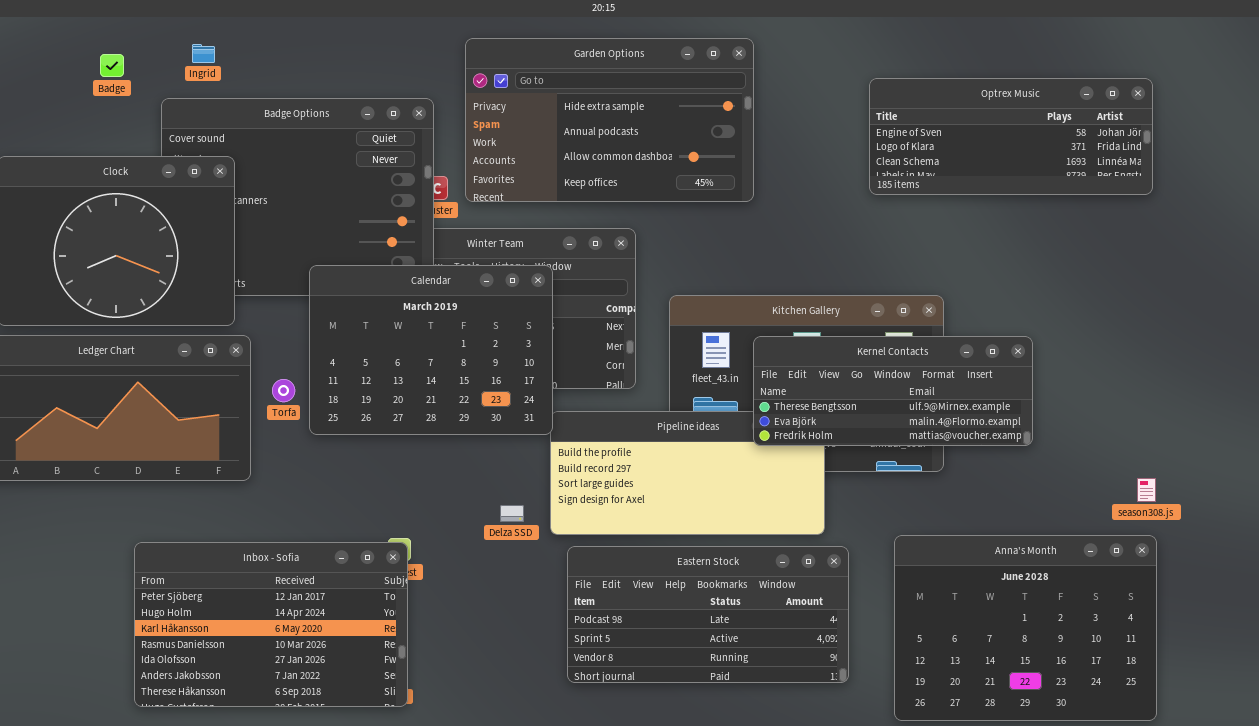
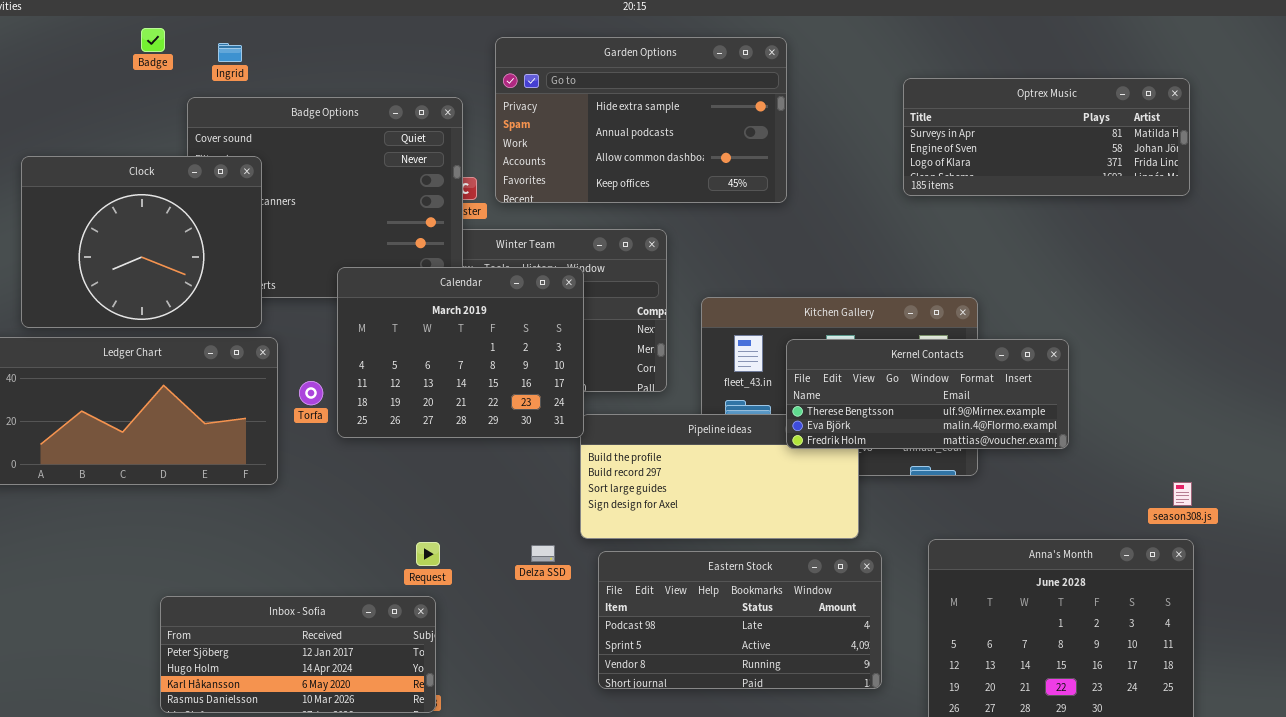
Badge: [100,54,124,77] -> [141,28,165,52], moved
Optrex Music: [869,78,1153,195] -> [903,78,1190,196], scrolled up 1 row
Delza SSD: [500,505,524,522] -> [531,545,555,562], moved
Inbox - Sofia: [134,542,408,707] -> [160,596,436,713], resized

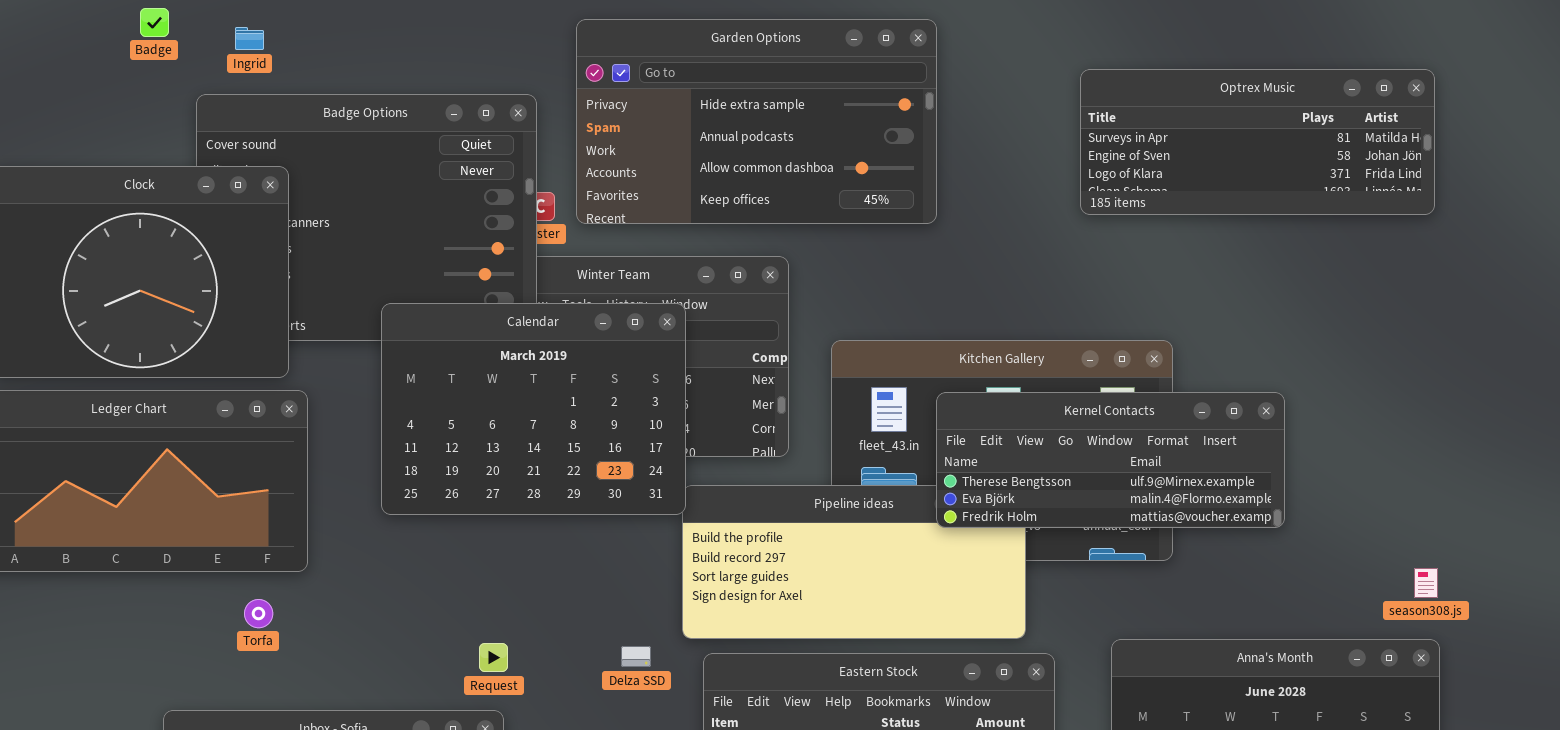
Torfa: [299,381,323,405] -> [244,599,273,628], moved

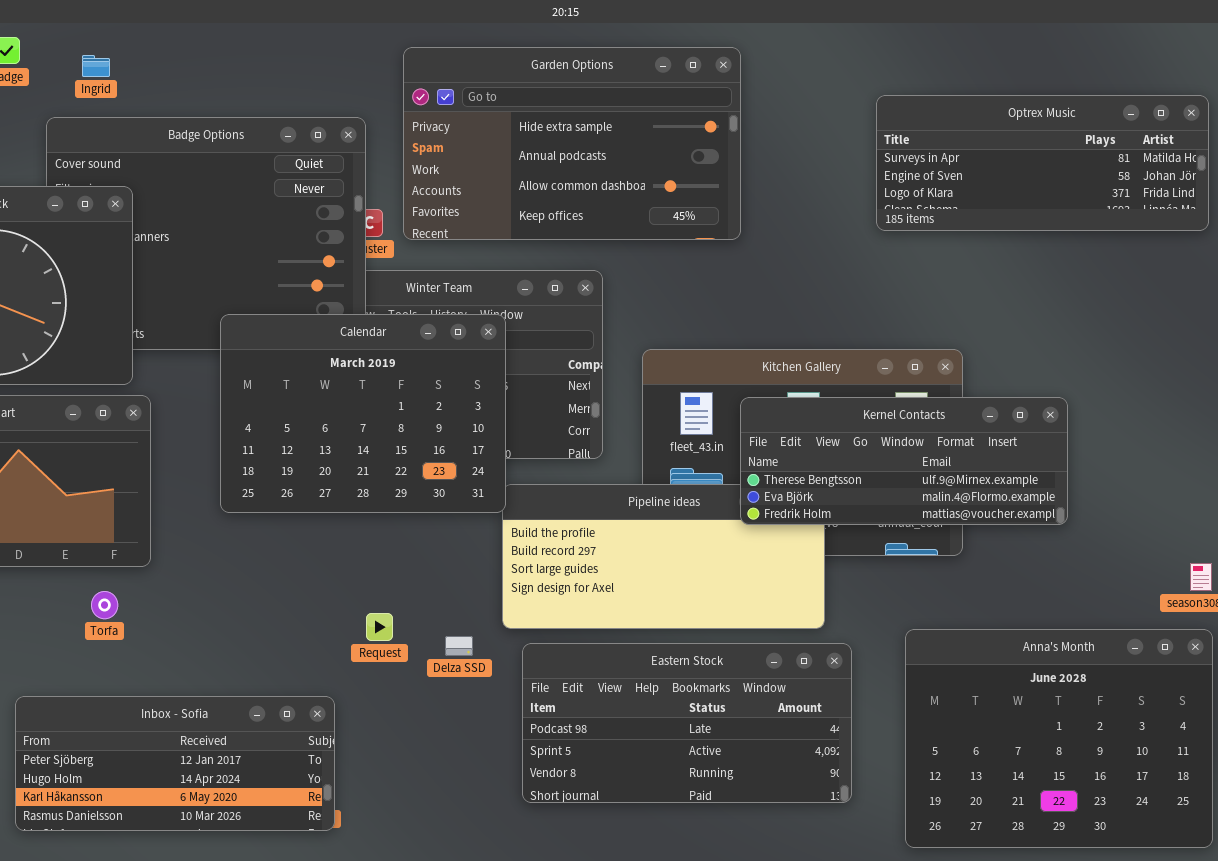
Request: [479,643,508,672] -> [366,613,393,641], moved

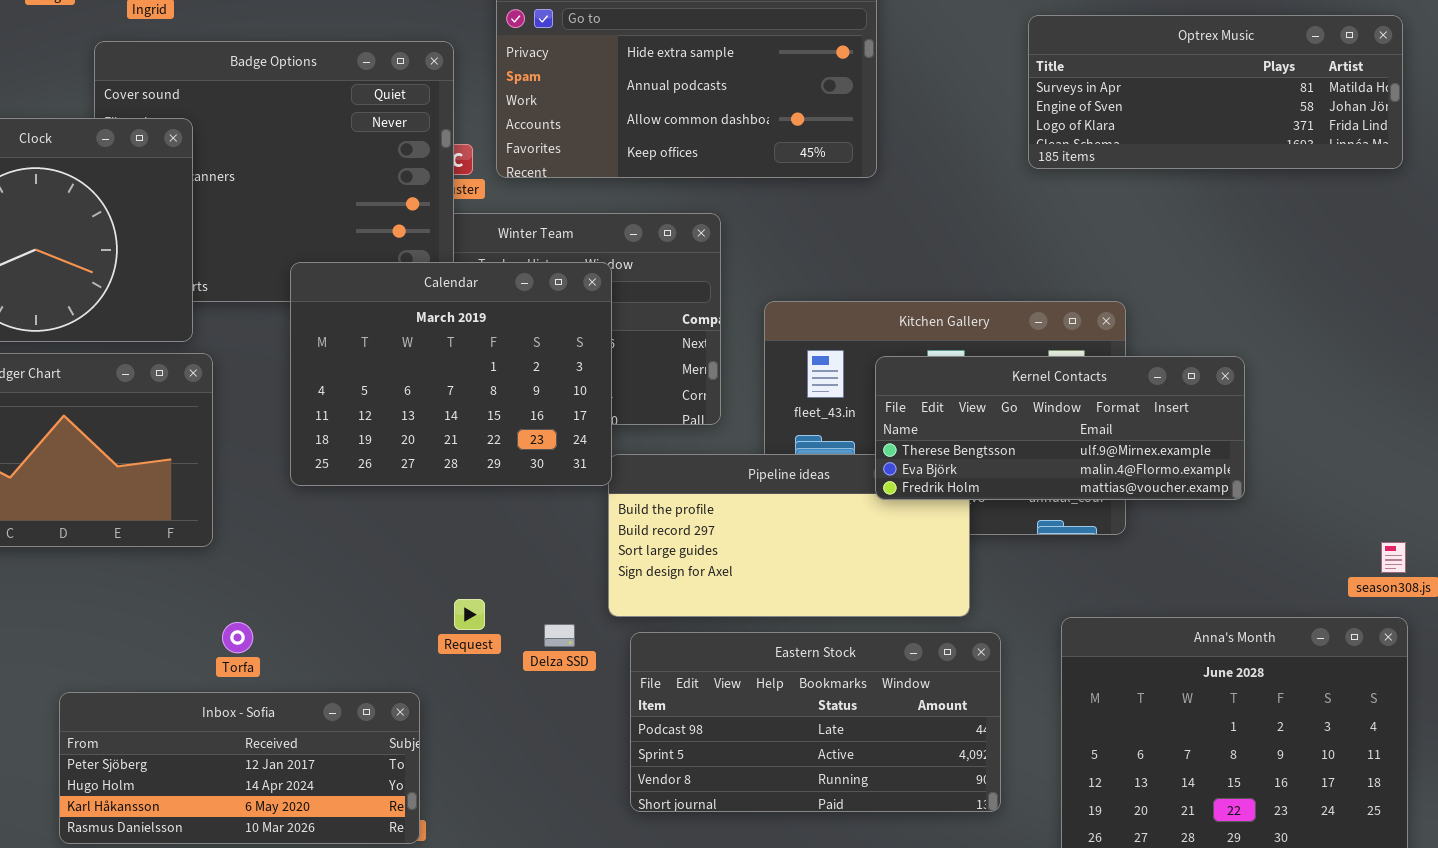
Torfa: [91,591,118,619] -> [222,622,253,653], moved

